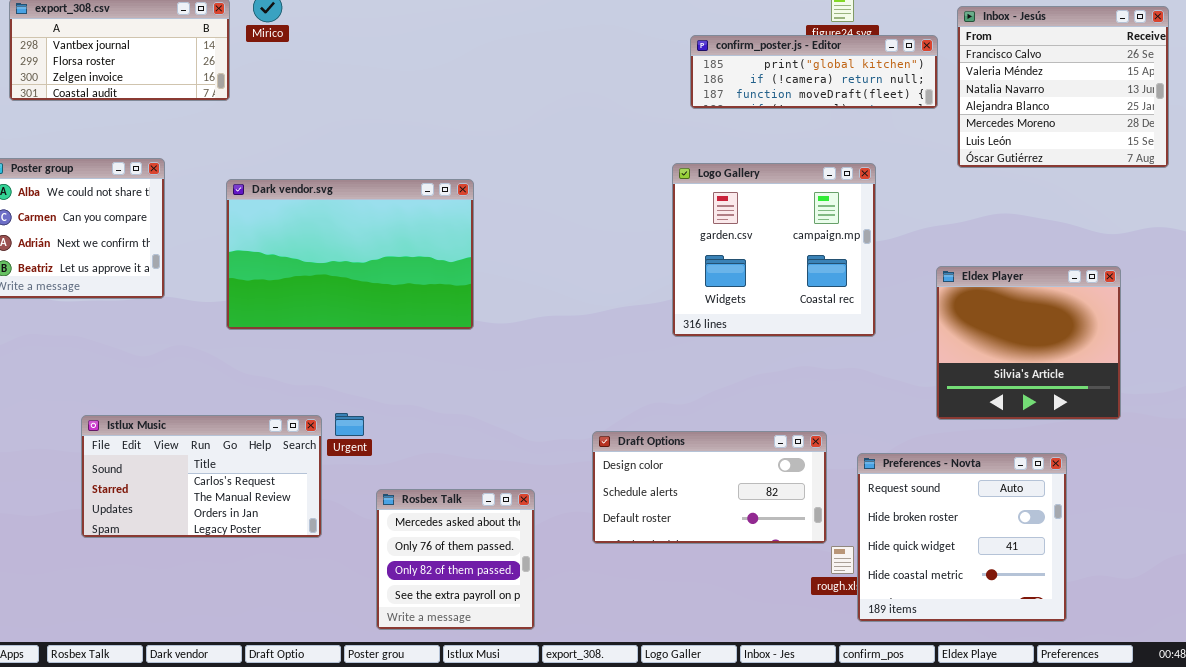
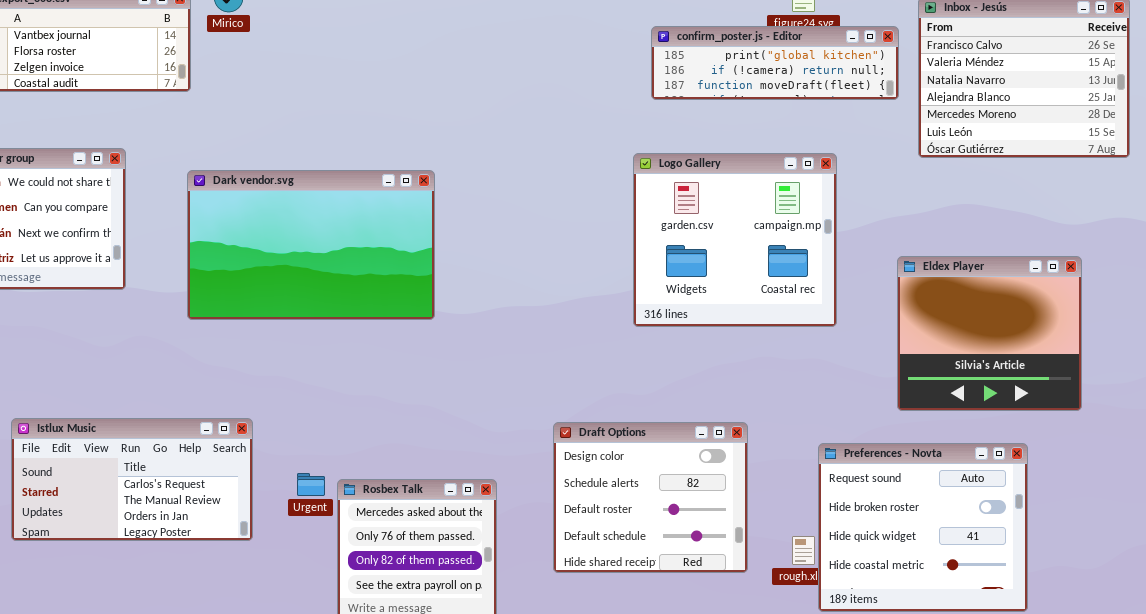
Urgent: [335,413,364,436] -> [297,473,325,496], moved
Istlux Music: [81,415,322,538] -> [11,418,253,541], moved
Draft Options: [592,431,827,544] -> [553,422,748,573], resized

